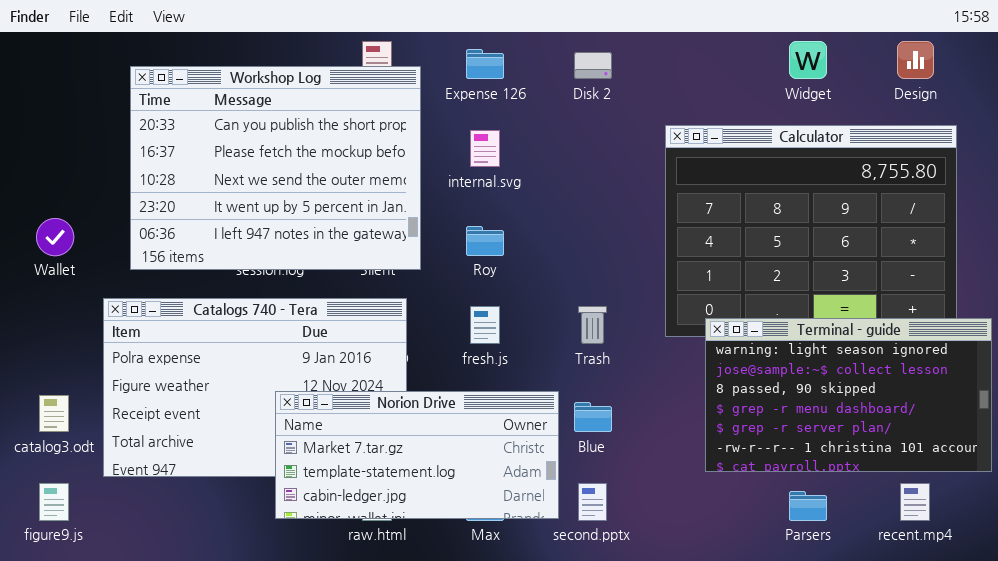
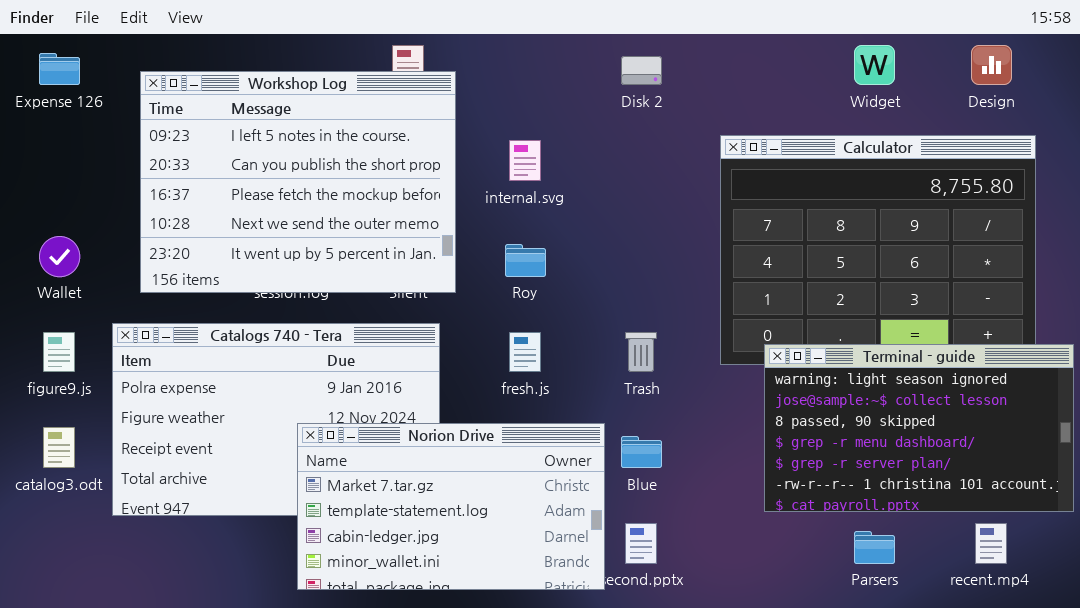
Expense 126: [466,49,504,79] -> [39,53,80,85], moved
Workshop Log: [130,66,421,270] -> [140,71,456,293], scrolled up 1 row
Norion Drive: [275,391,559,519] -> [297,423,605,590], resized
figure9.js: [39,483,69,521] -> [43,332,75,372], moved

